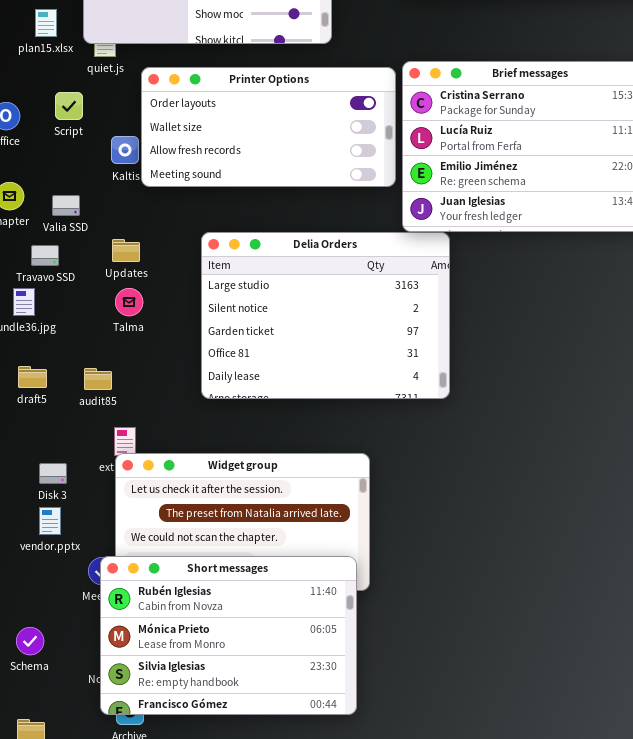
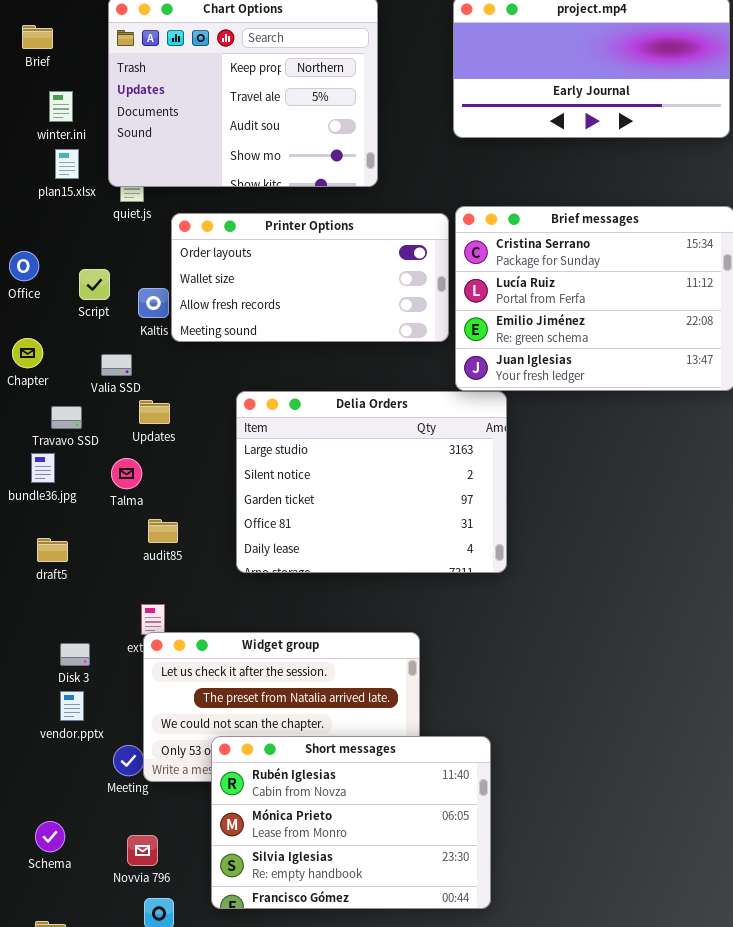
Script: [55,92,83,120] -> [79,269,110,300], moved
Valia SSD: [52,195,80,216] -> [101,354,132,376], moved
Talma: [115,288,143,316] -> [111,458,142,489], moved
audit85: [84,368,112,390] -> [148,519,178,543], moved
Short messages: [100,556,357,715] -> [211,736,491,909], moved

